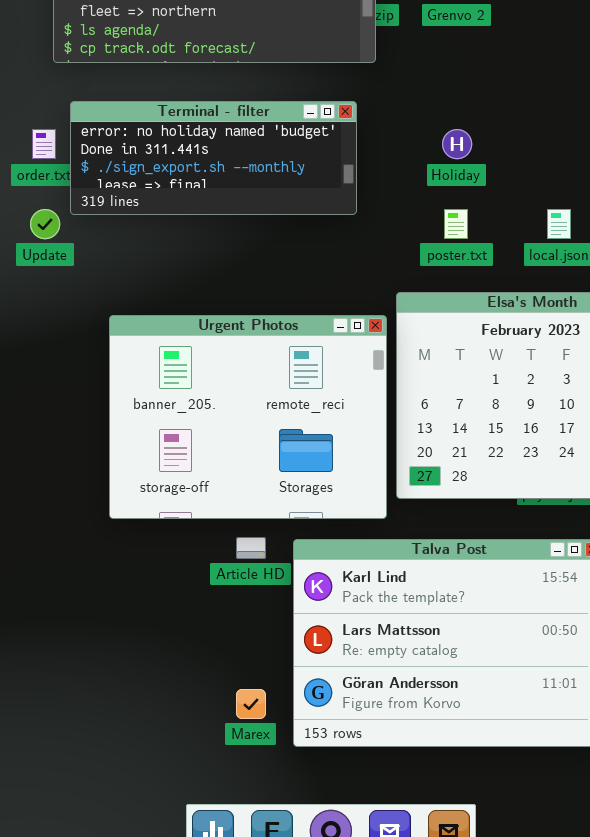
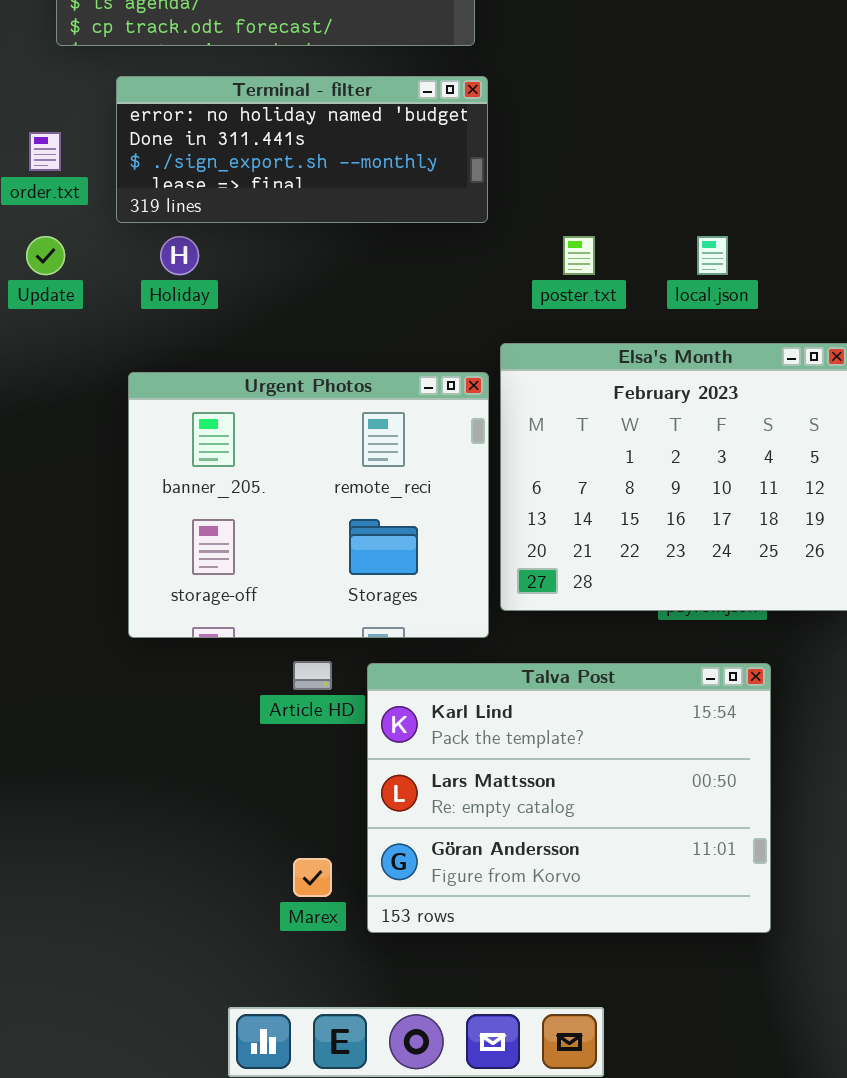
Terminal - filter: [70,101,357,215] -> [116,76,488,223], moved
Holiday: [442,129,472,159] -> [160,236,199,275], moved

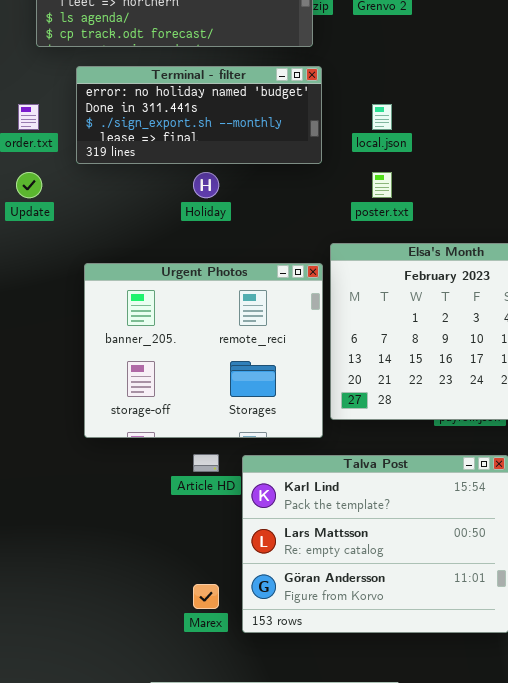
Holiday: [160,236,199,275] -> [193,172,219,198], moved
local.json: [697,236,728,275] -> [372,104,392,130], moved

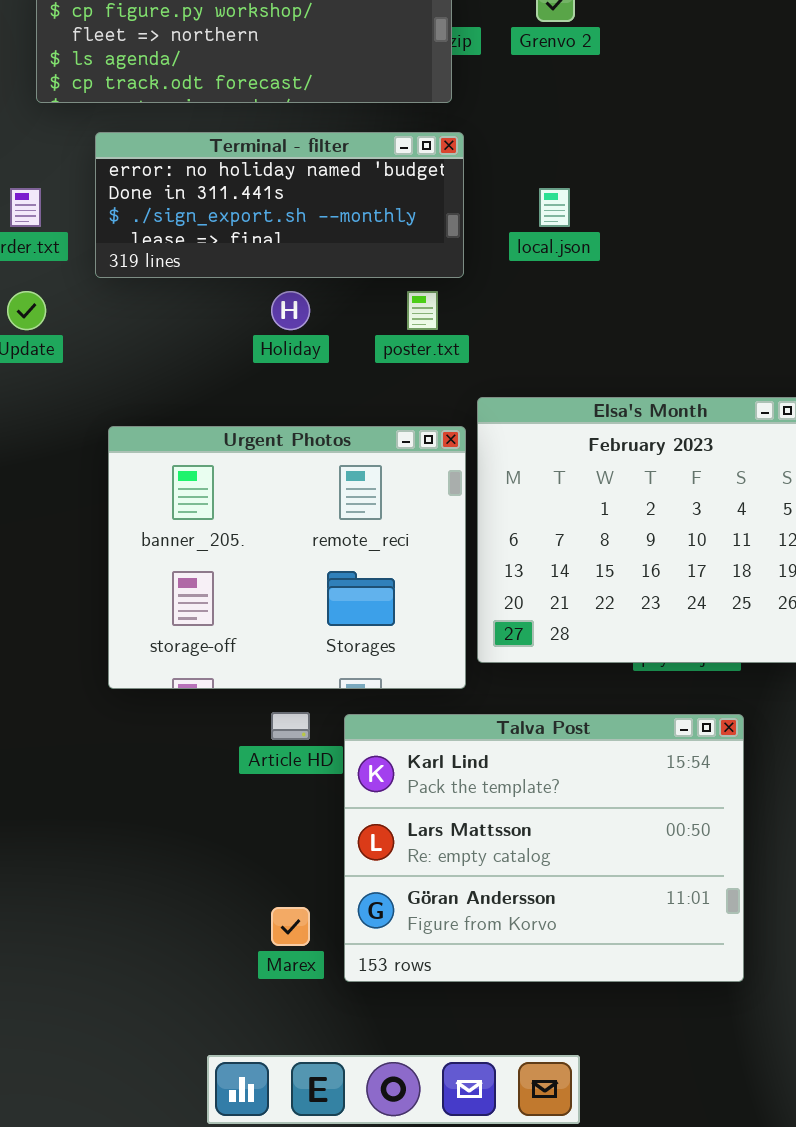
poster.txt: [372,172,392,198] -> [407,291,438,330], moved

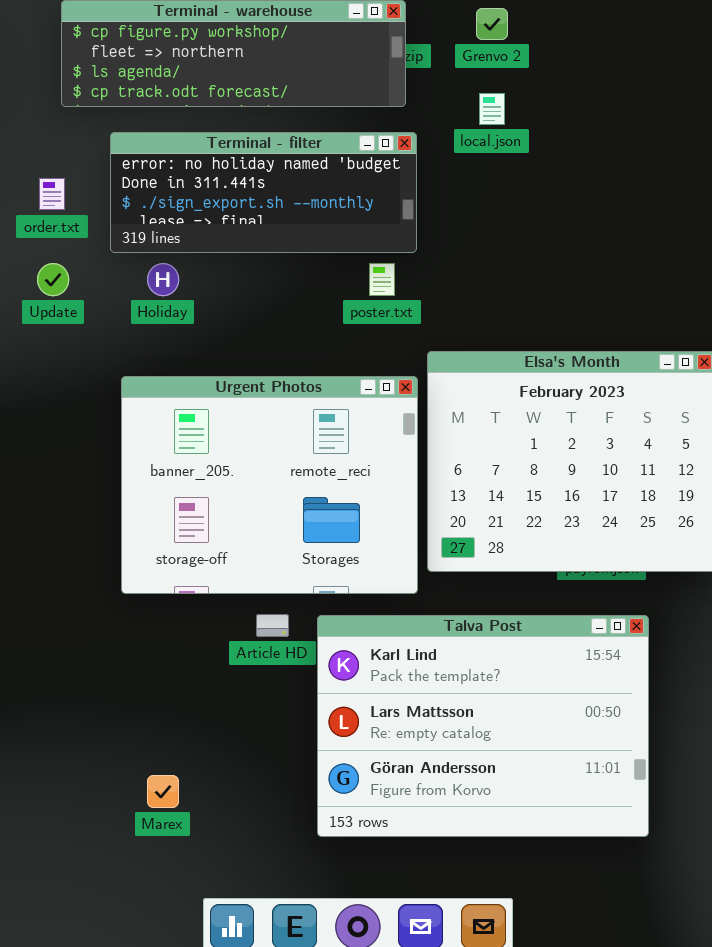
local.json: [539,188,570,227] -> [479,93,505,125], moved
Holiday: [271,291,310,330] -> [147,263,179,296], moved
Marex: [271,907,310,946] -> [147,775,179,808], moved

